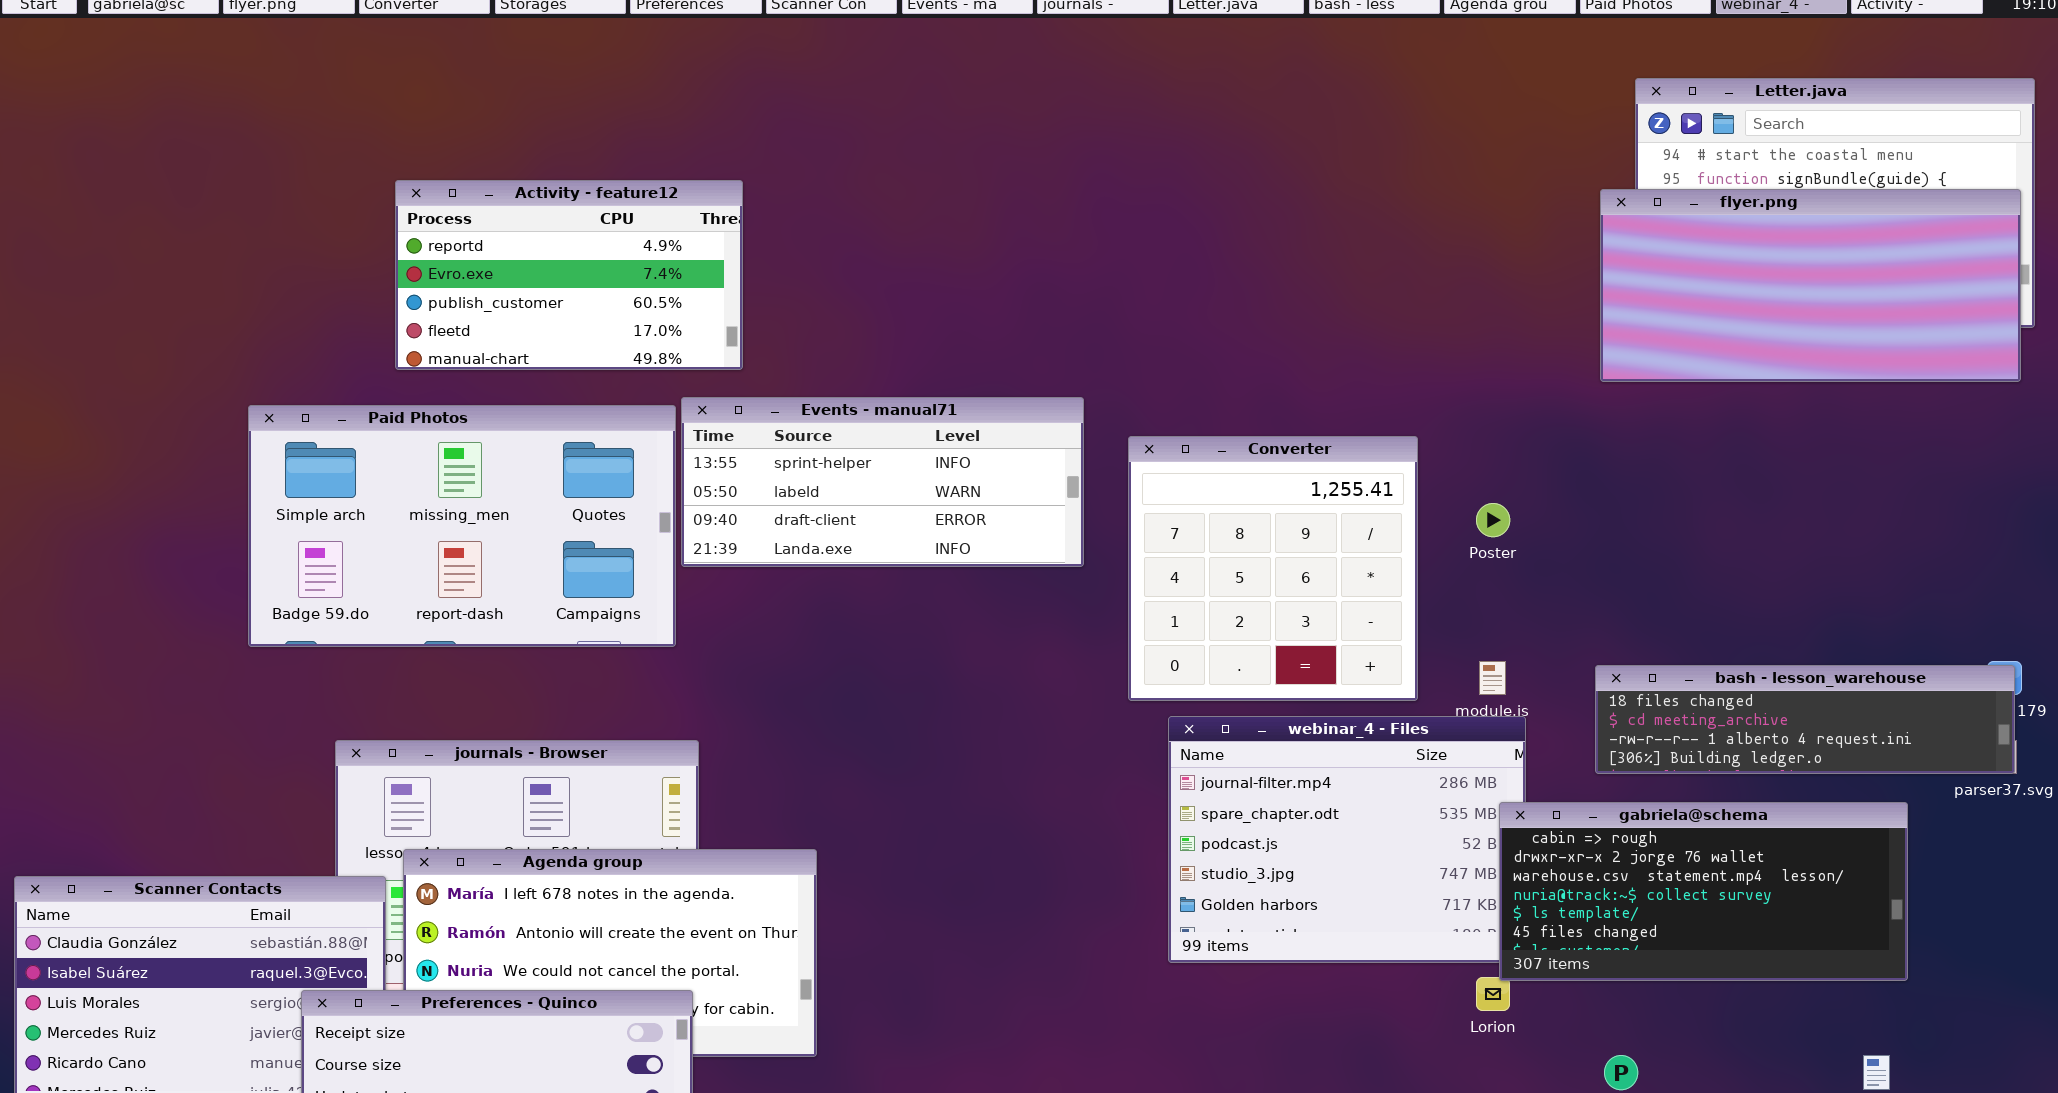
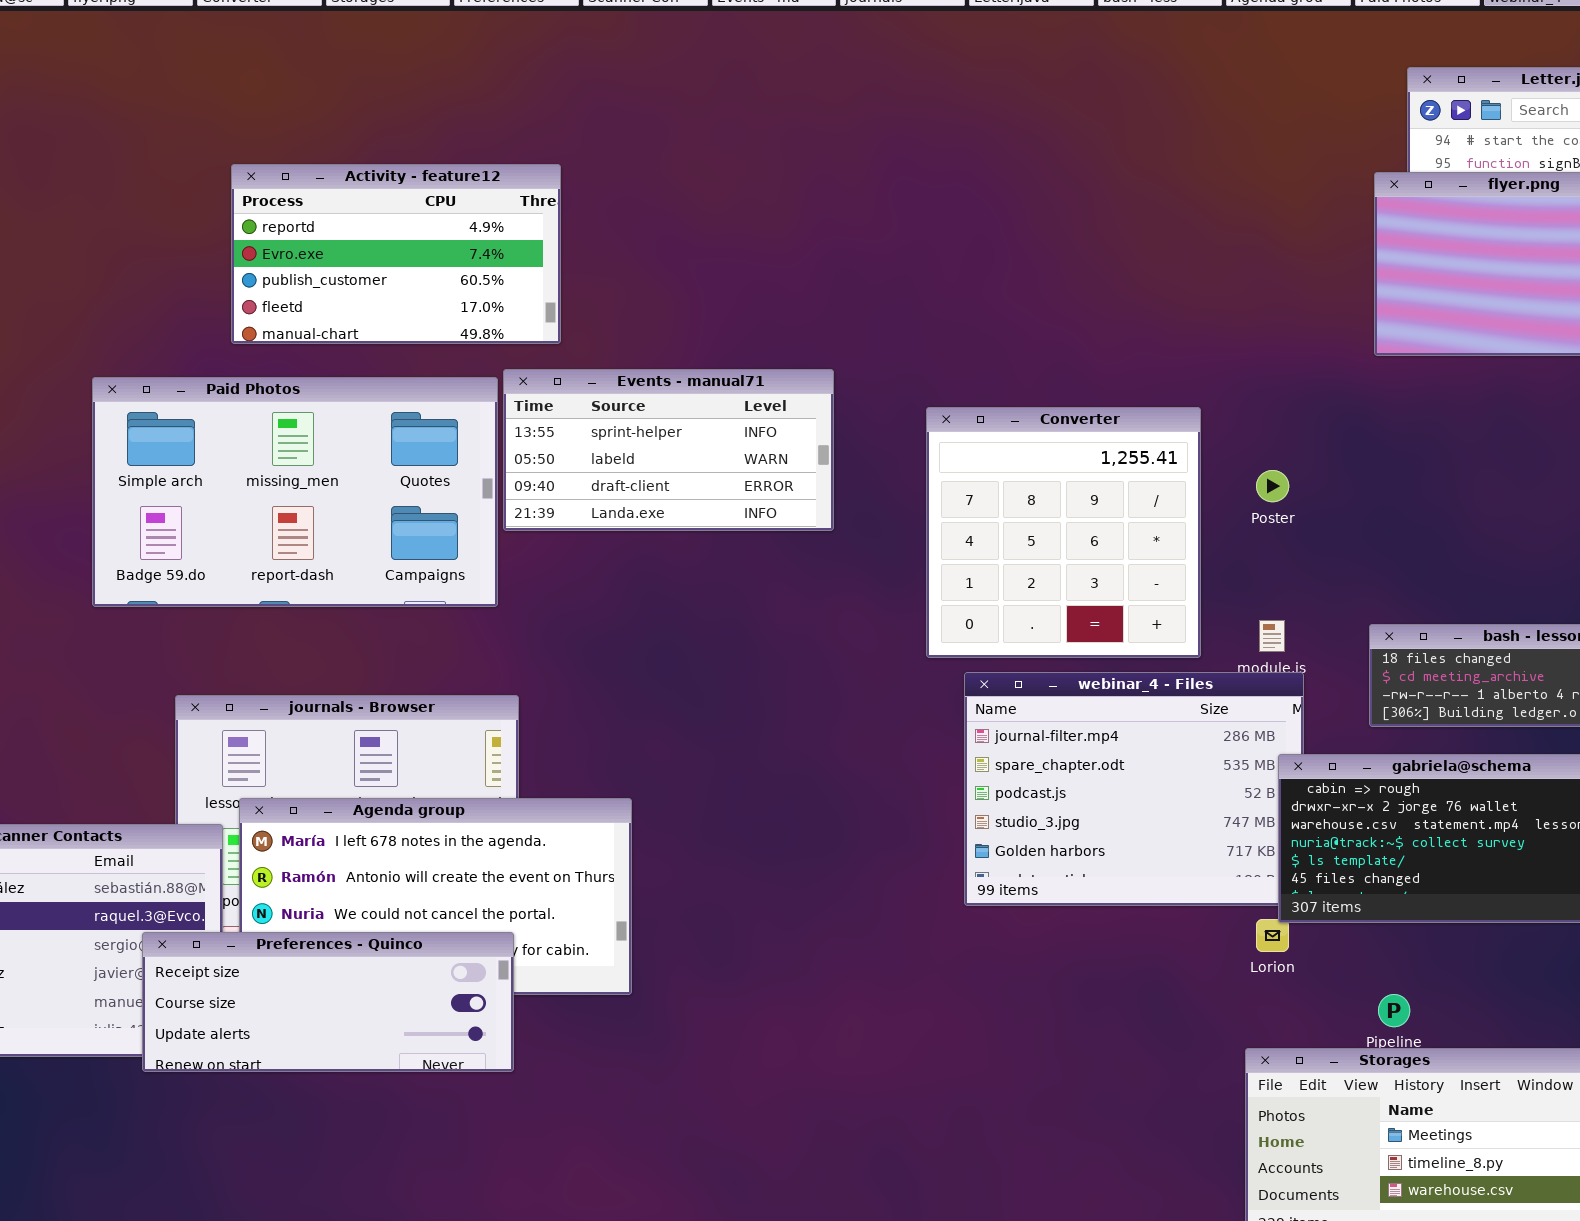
Events - manual71: [681,397,1084,567] -> [503,369,834,531], resized

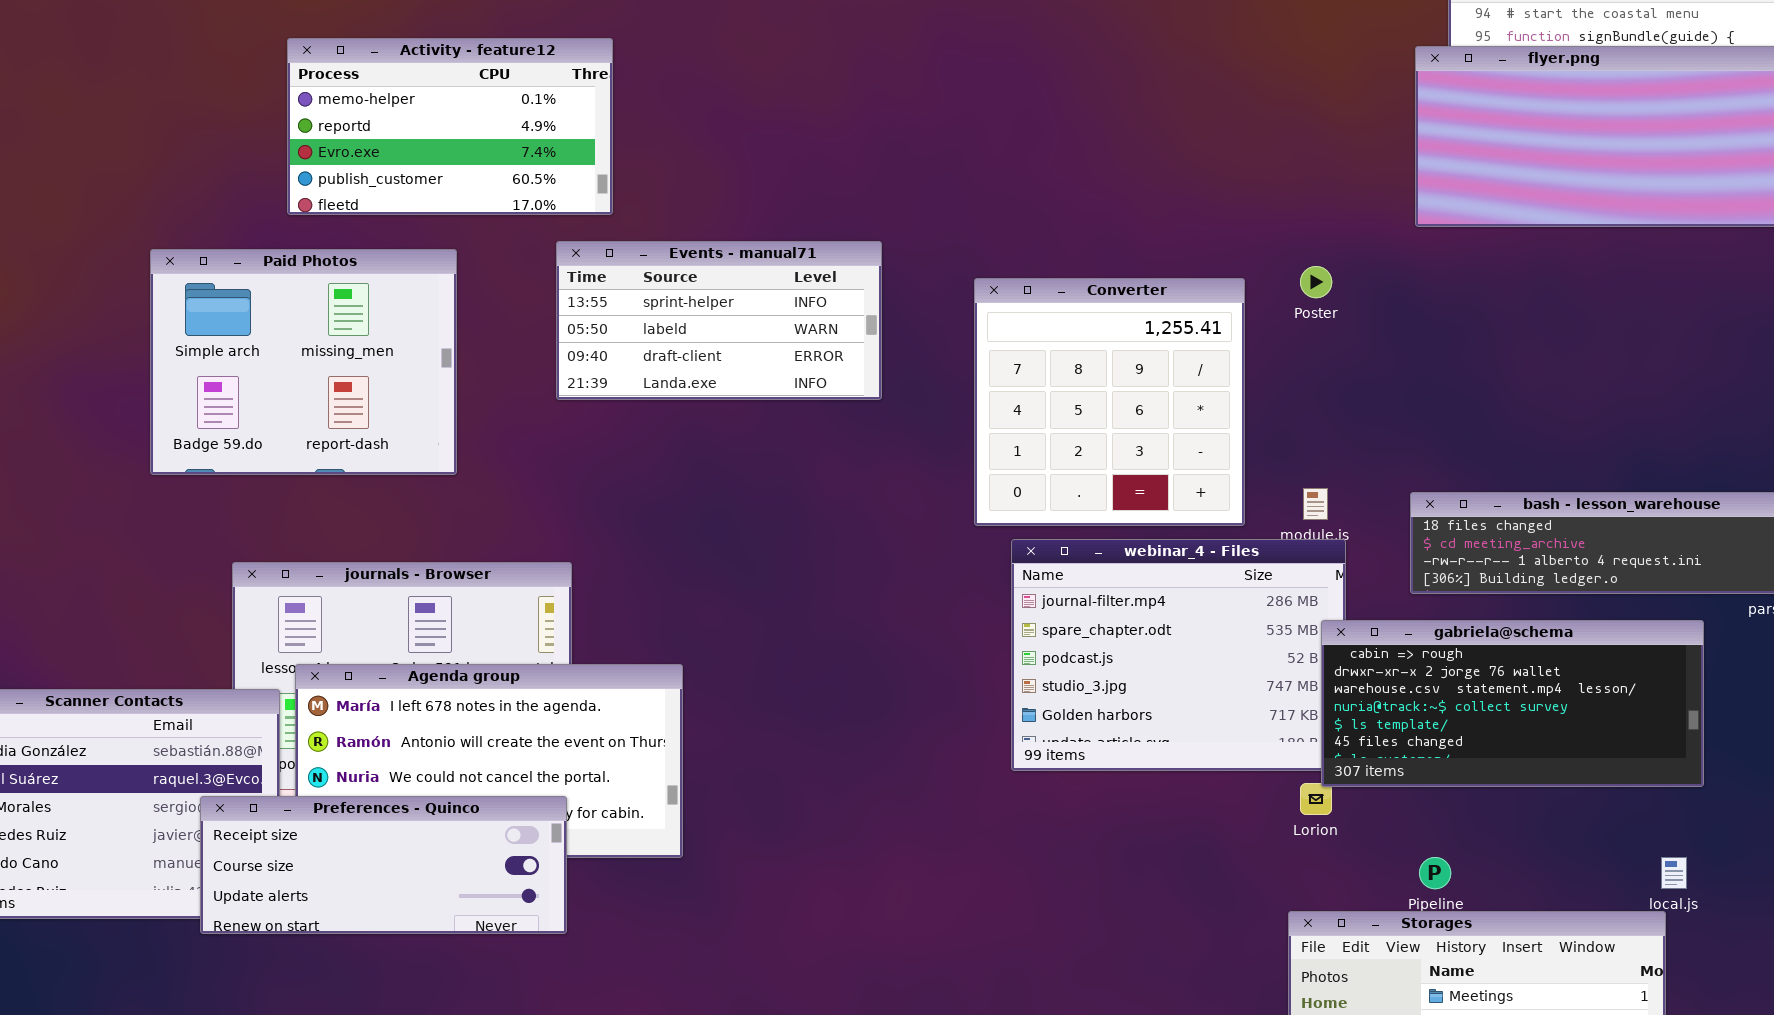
Activity - feature12: [231,164,561,344] -> [287,38,613,215], scrolled up 1 row
Paid Photos: [92,377,498,607] -> [150,249,457,475], resized
Poster: [1256,470,1289,502] -> [1300,266,1332,298], moved

